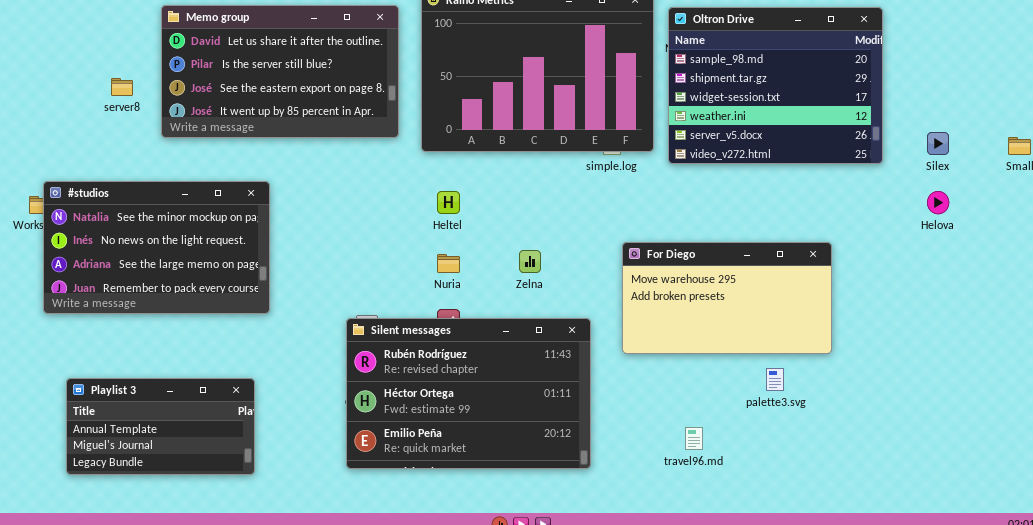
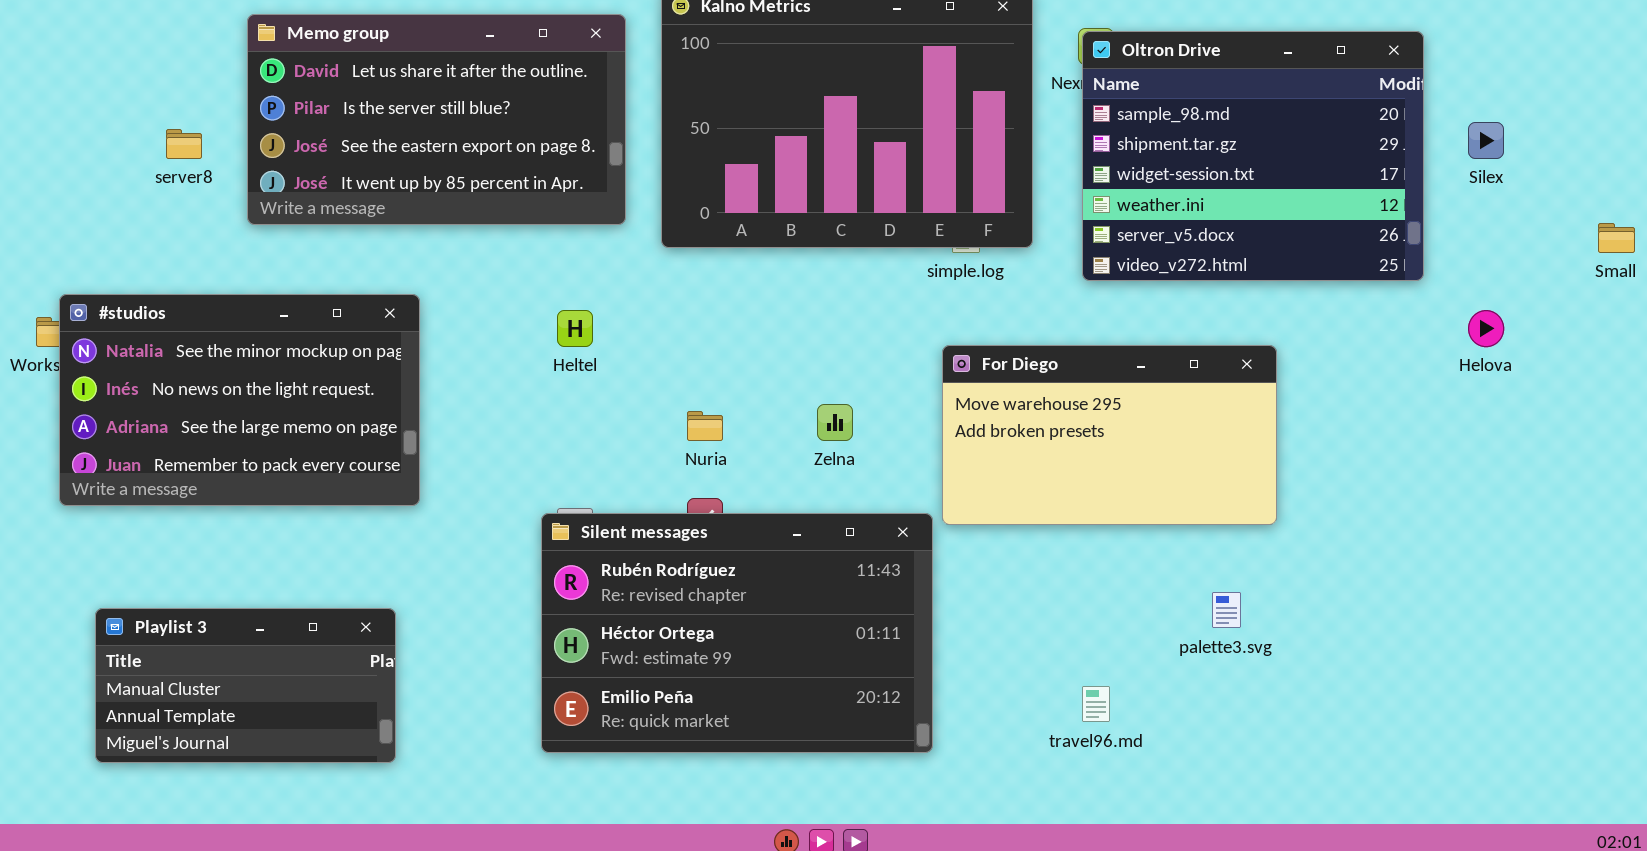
Oltron Drive: [668,7,883,164] -> [1082,31,1424,281], moved
Silex: [927,132,949,155] -> [1468,122,1504,159], moved
Heltel: [437,191,460,214] -> [557,310,593,347], moved
For Diego: [622,242,832,354] -> [942,345,1277,525], moved
Playlist 3: [66,378,255,475] -> [95,608,396,763], scrolled up 1 row

